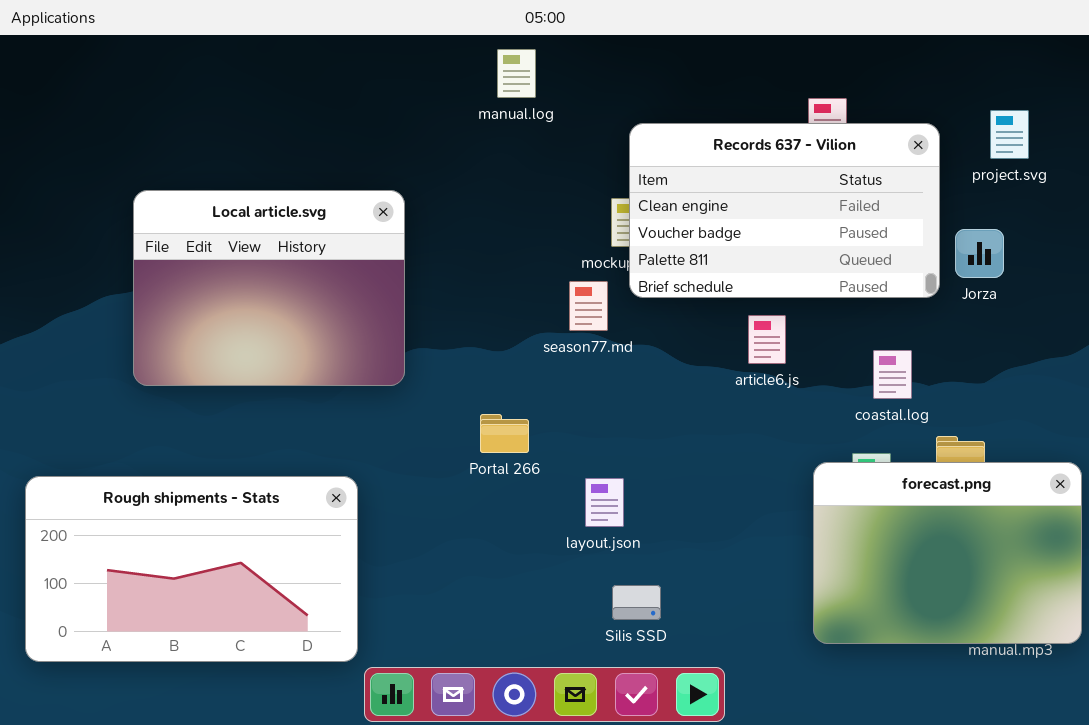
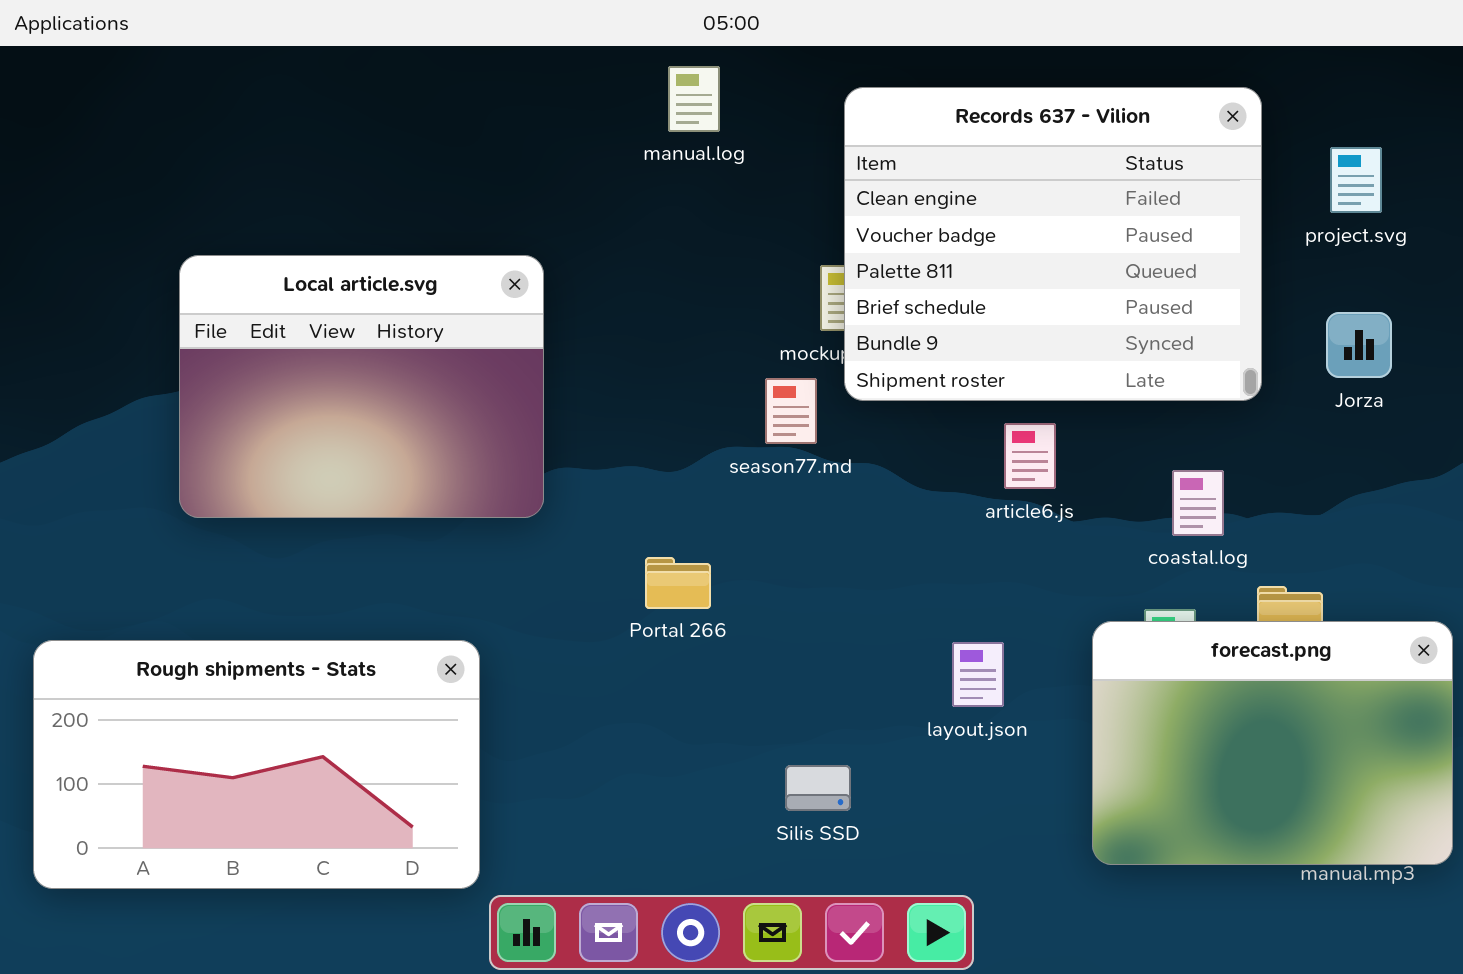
Records 637 - Vilion: [629,123,940,298] -> [844,87,1262,401], resized
Jorza: [955,229,1004,278] -> [1326,312,1392,378], moved
layout.json: [585,478,624,527] -> [952,642,1004,707], moved
Silis SSD: [612,585,661,620] -> [785,765,851,811], moved

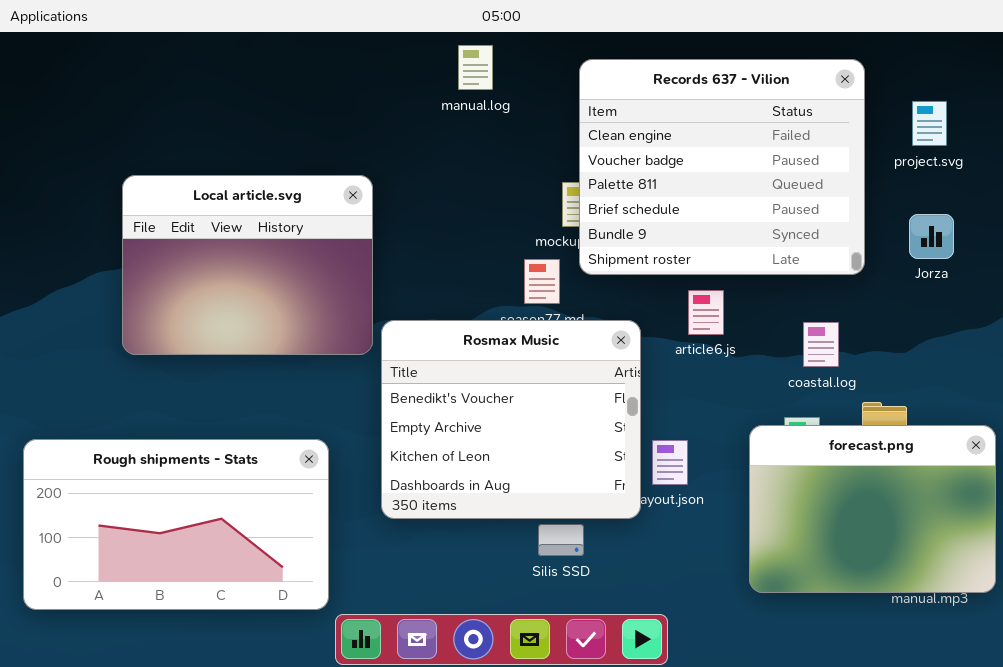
Rosmax Music: none -> [381,320,641,519], opened

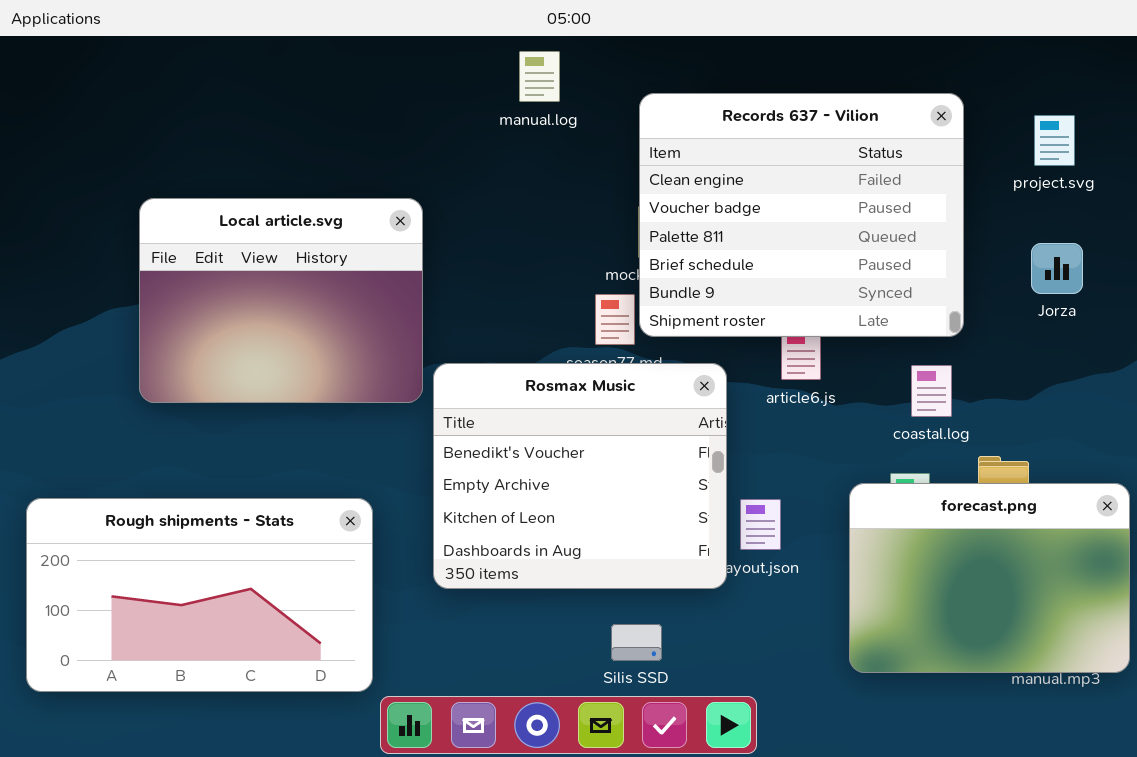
Records 637 - Vilion: [579,59,865,275] -> [639,93,964,337], moved
Silis SSD: [538,524,584,556] -> [611,624,662,661], moved

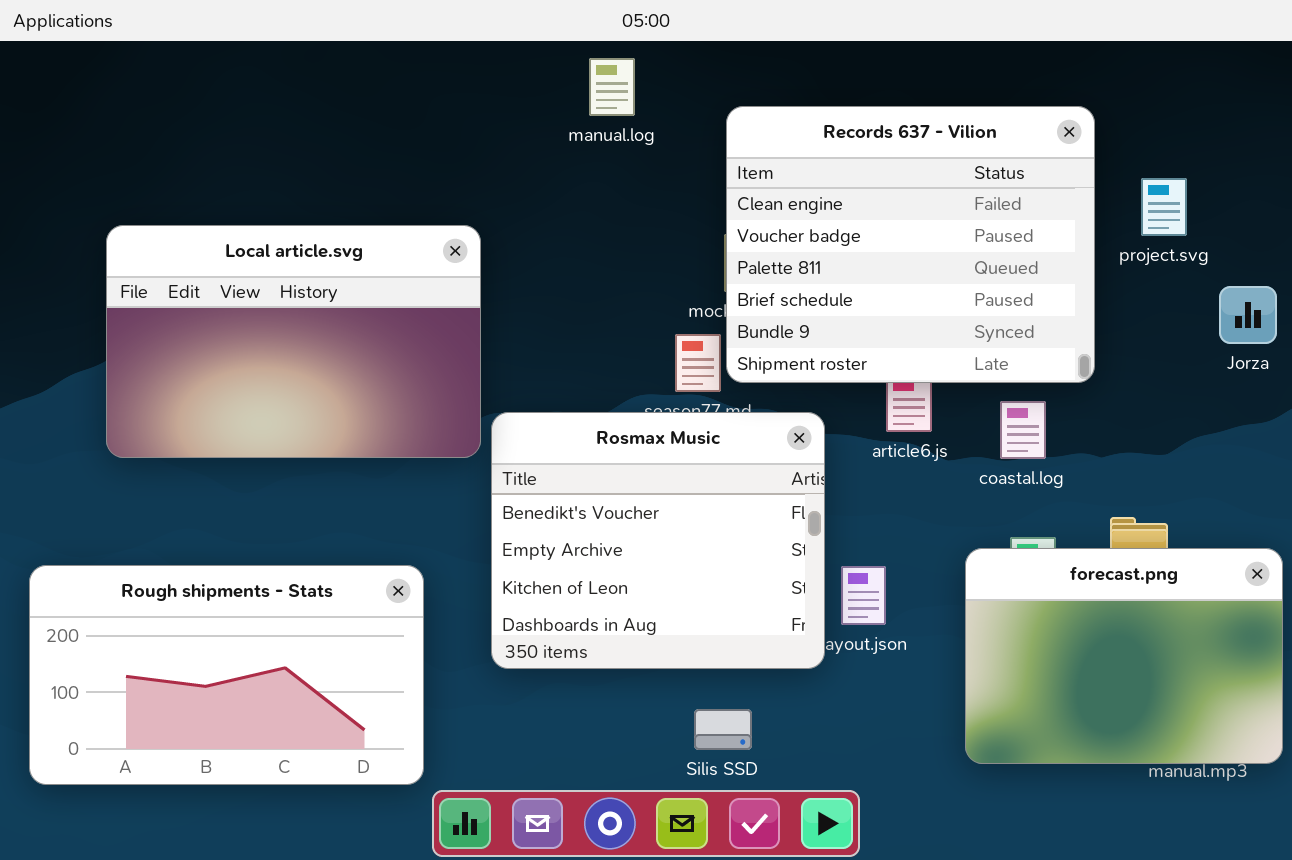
project.svg: [1034,115,1075,166] -> [1141,178,1187,236], moved
Local article.svg: [139,198,423,403] -> [106,225,481,458], resized
Jorza: [1031,243,1083,294] -> [1219,286,1277,344], moved
coastal.log: [911,365,952,417] -> [1000,401,1046,459], moved

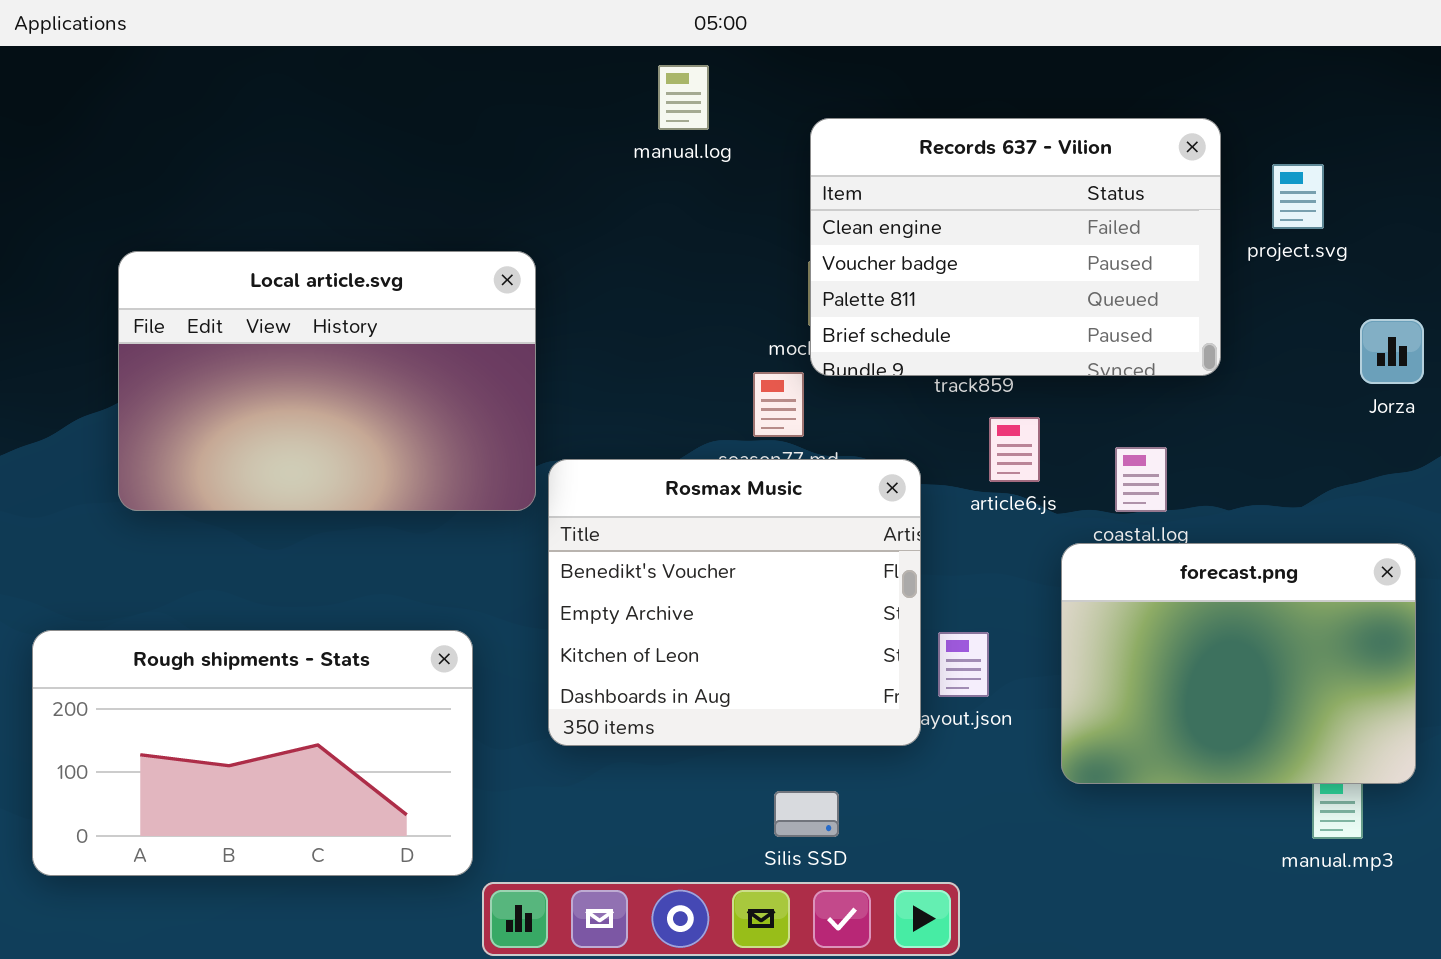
Records 637 - Vilion: [726,106,1095,383] -> [810,118,1221,376], resized
project.svg: [1141,178,1187,236] -> [1272,164,1324,229], moved
forecast.png: [965,548,1283,764] -> [1061,543,1416,784], moved

